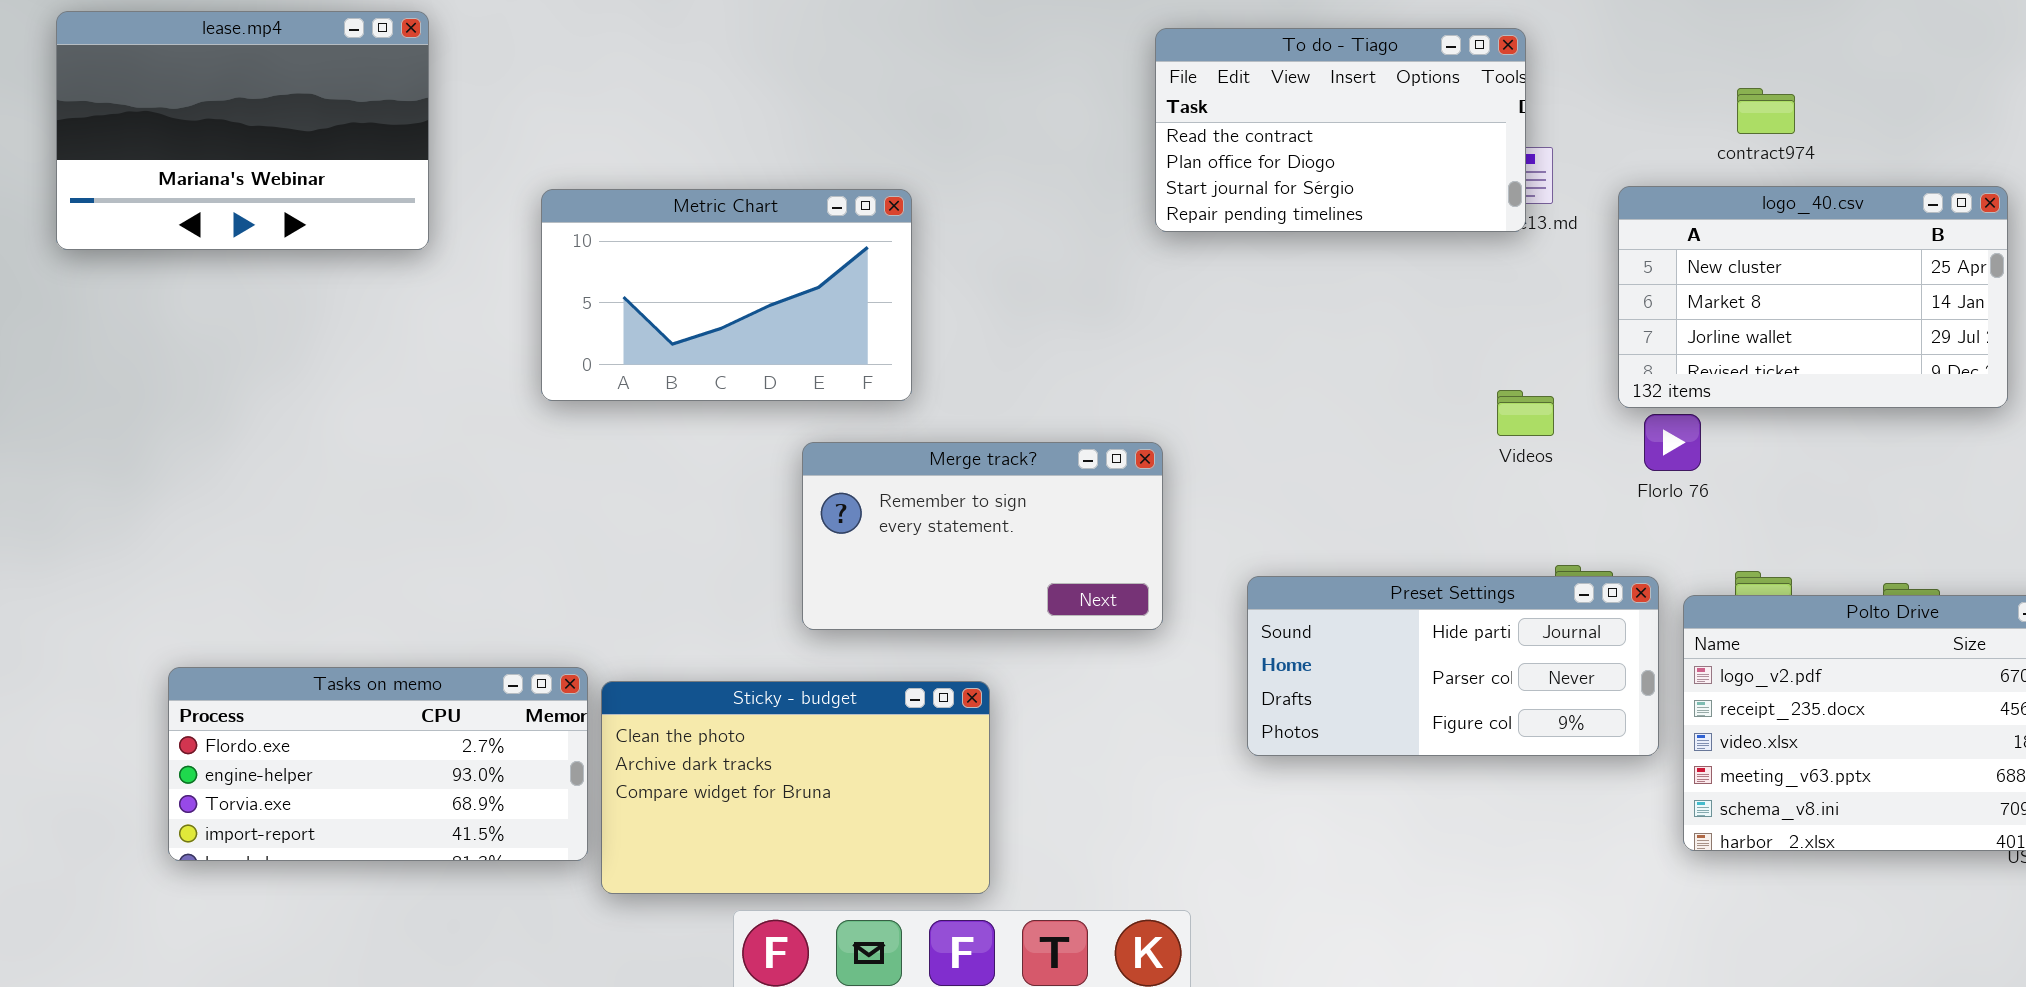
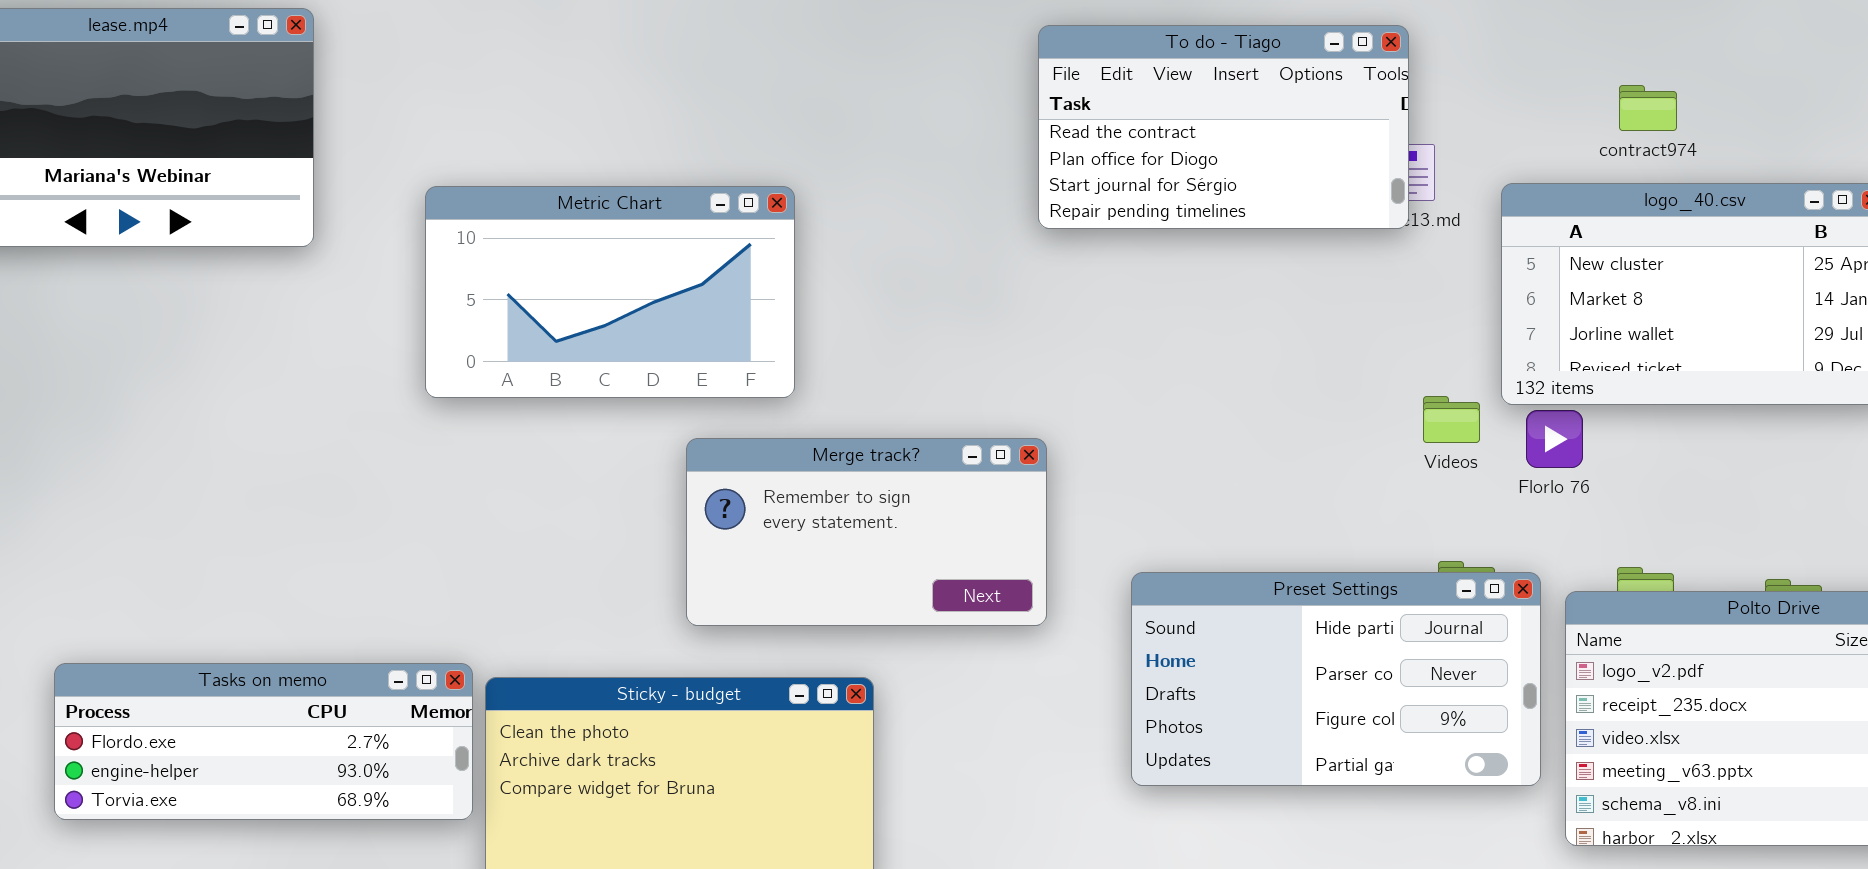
Videos: [1497,390,1554,436] -> [1423,396,1480,443], moved
Preset Settings: [1247,576,1659,756] -> [1131,572,1541,786], resized
Tasks on memo: [168,667,588,861] -> [54,663,473,820], resized

